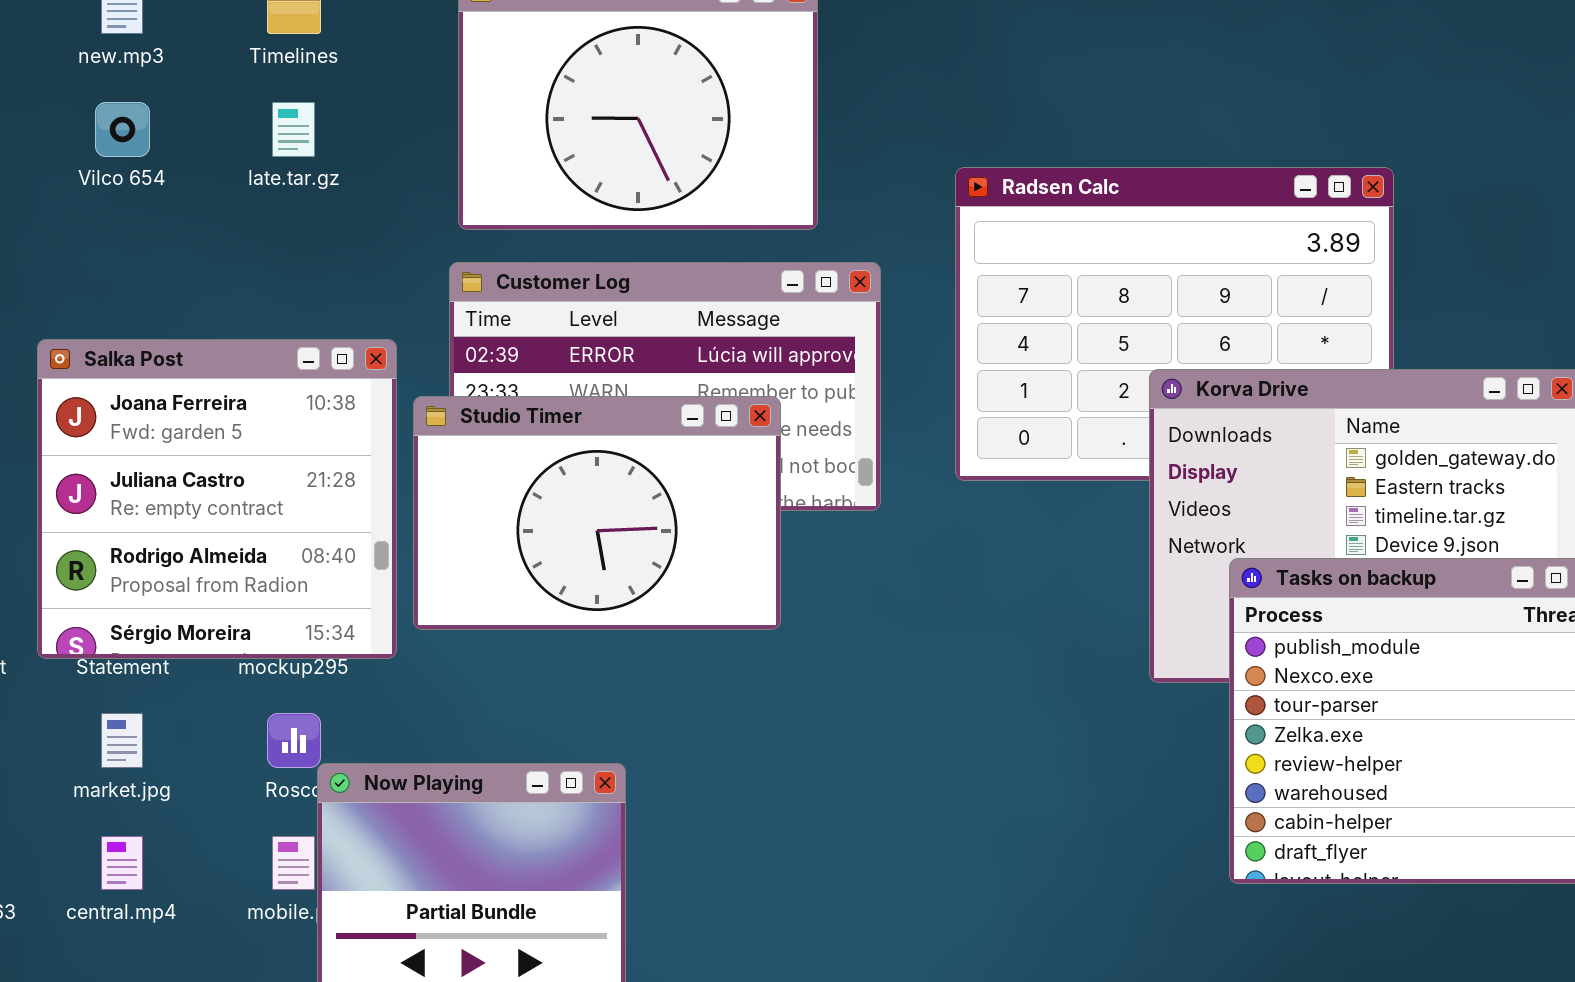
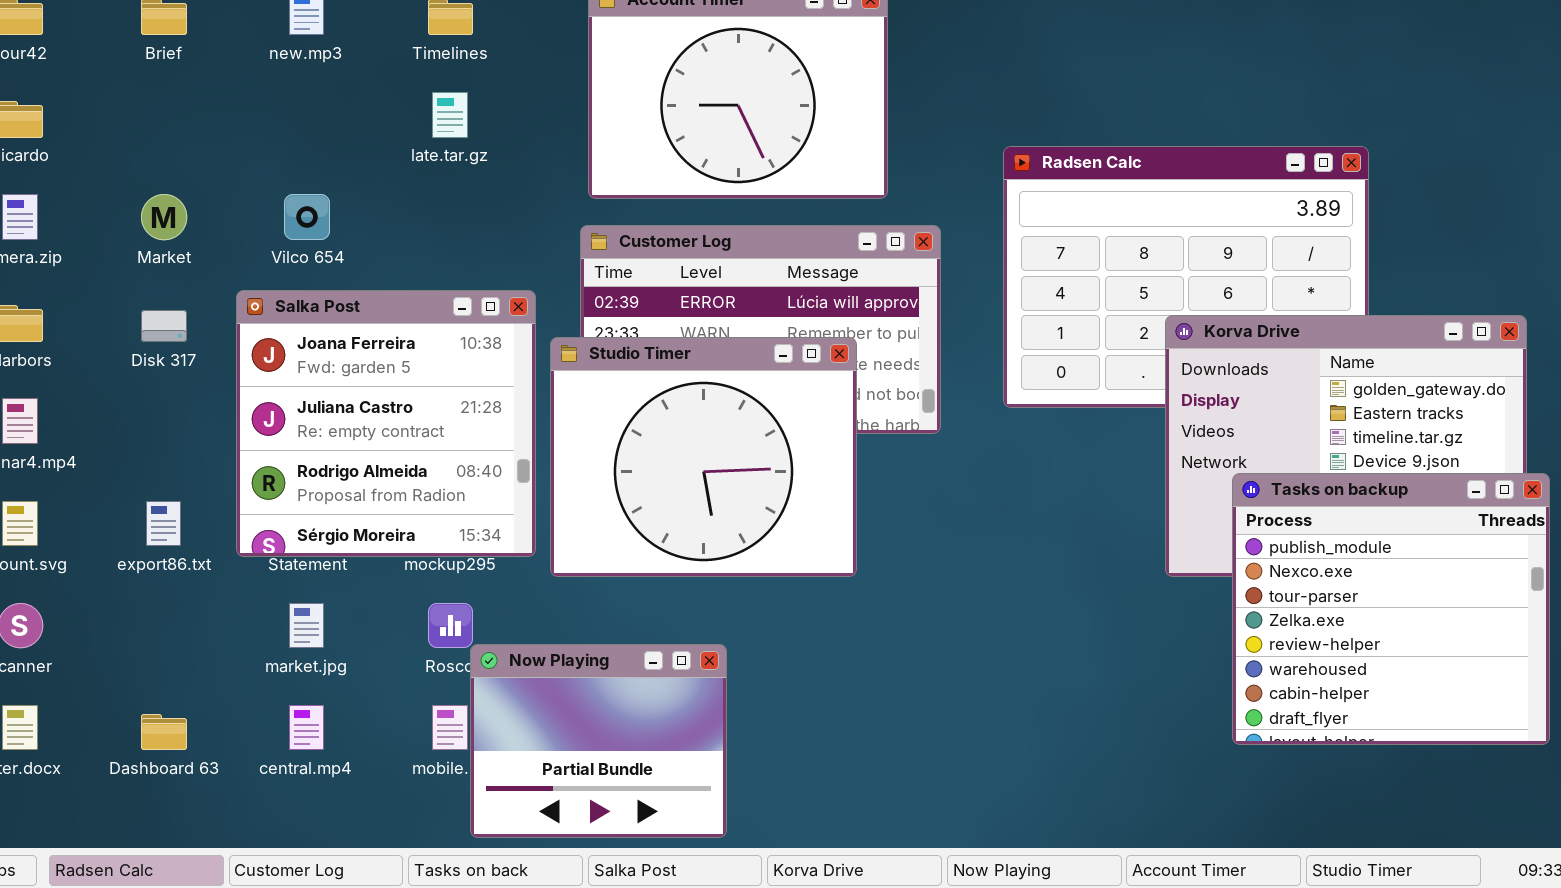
Vilco 654: [95,102,150,157] -> [284,194,330,240], moved
Studio Timer: [413,396,781,630] -> [550,337,857,577], resized

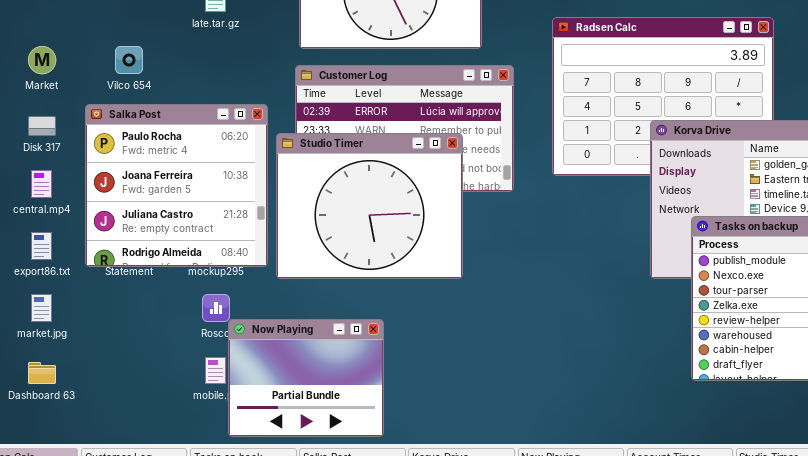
Salka Post: [236,290,536,557] -> [85,104,268,267], scrolled up 1 row
market.jpg: [289,603,324,648] -> [31,294,52,322], moved
central.mp4: [289,705,324,750] -> [31,170,52,198], moved

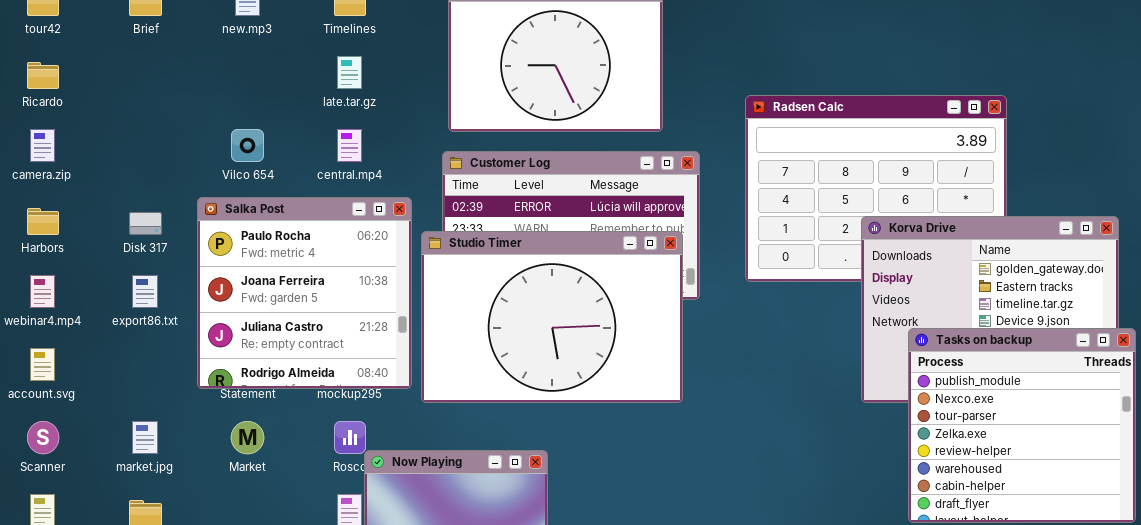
Market: [28,46,56,74] -> [231,421,264,454], moved
Studio Timer: [276,133,463,279] -> [421,231,683,403], resized
central.mp4: [31,170,52,198] -> [337,129,362,162], moved
export86.txt: [31,232,52,260] -> [132,275,158,308], moved

